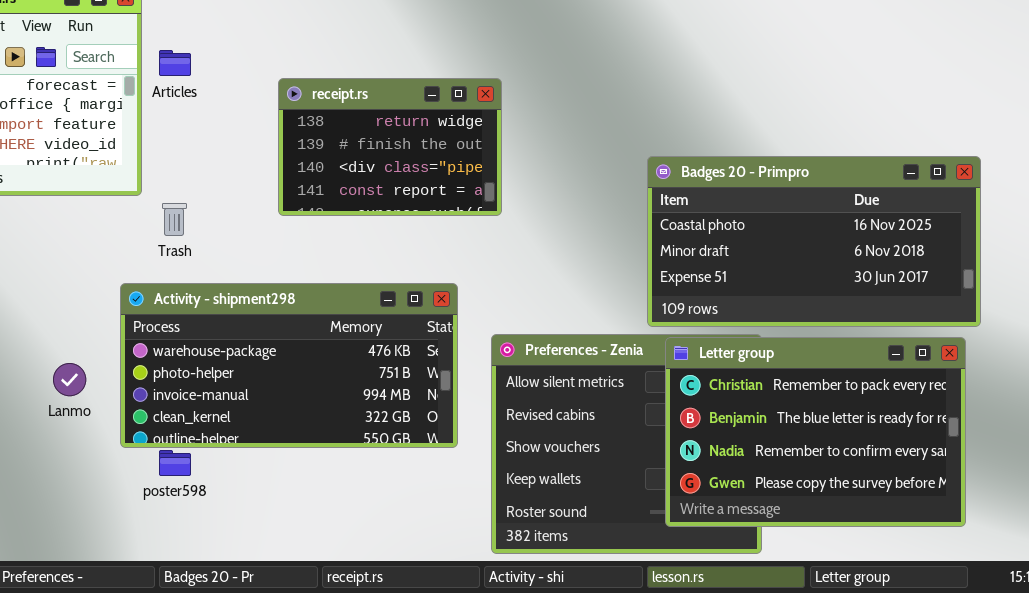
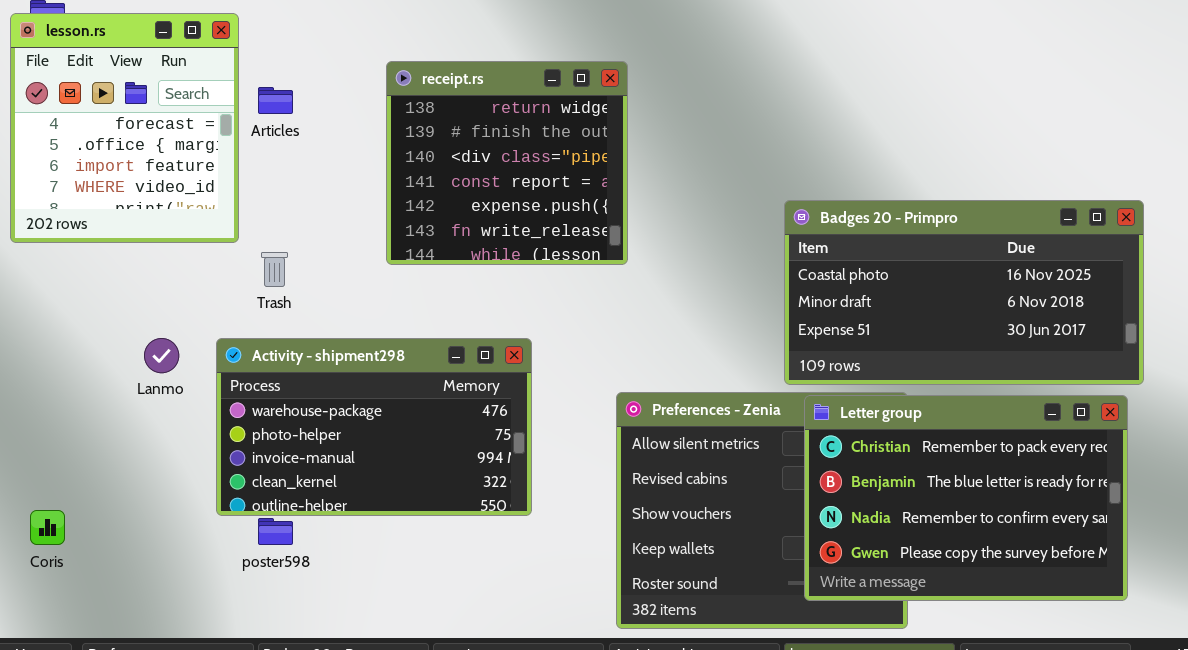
receipt.rs: [278,78,502,216] -> [386,61,628,265], resized
Activity - shipment298: [120,283,458,448] -> [216,338,532,516], resized
Lanmo: [53,363,86,396] -> [144,338,179,373], moved

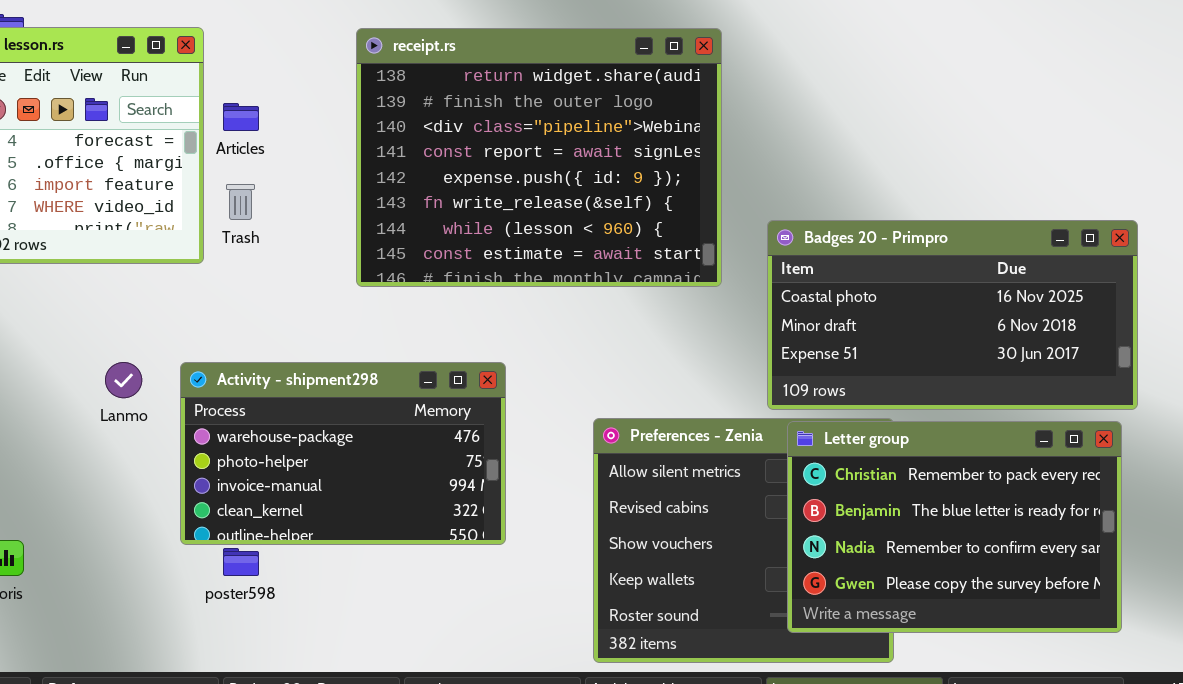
receipt.rs: [386,61,628,265] -> [356,28,722,287], resized
Trash: [261,252,288,287] -> [226,184,255,220], moved

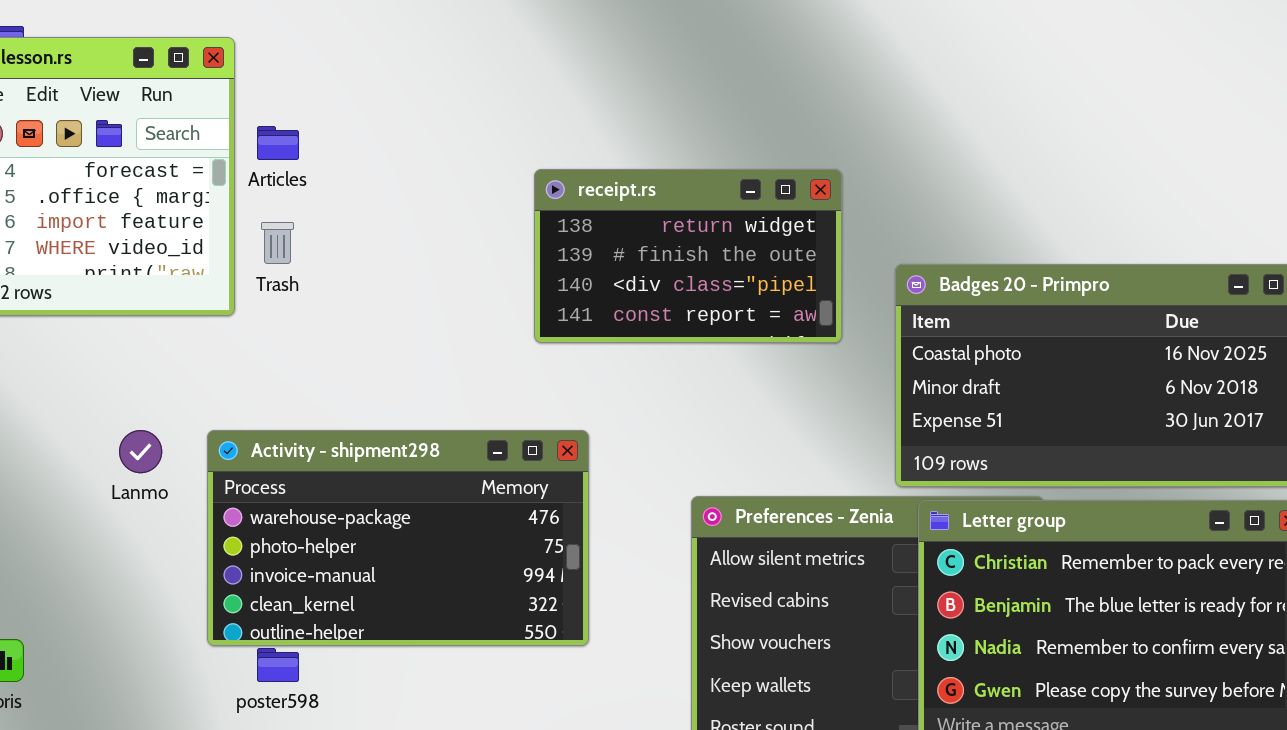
receipt.rs: [356,28,722,287] -> [534,169,842,343], resized

